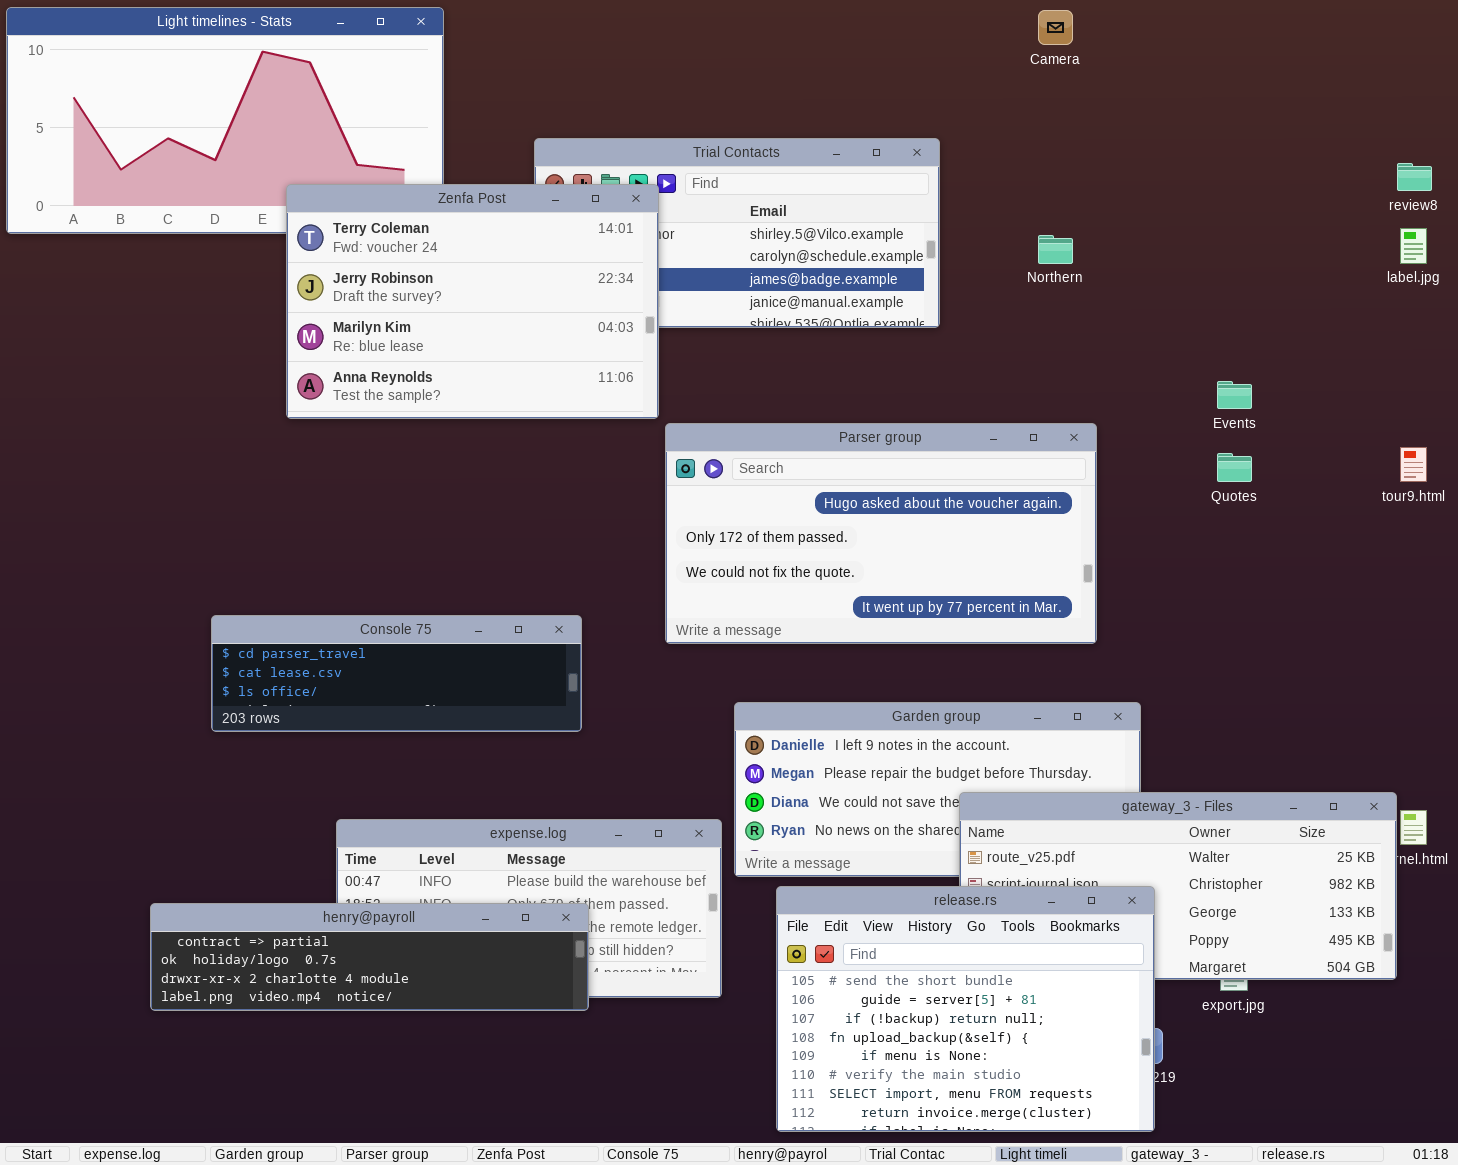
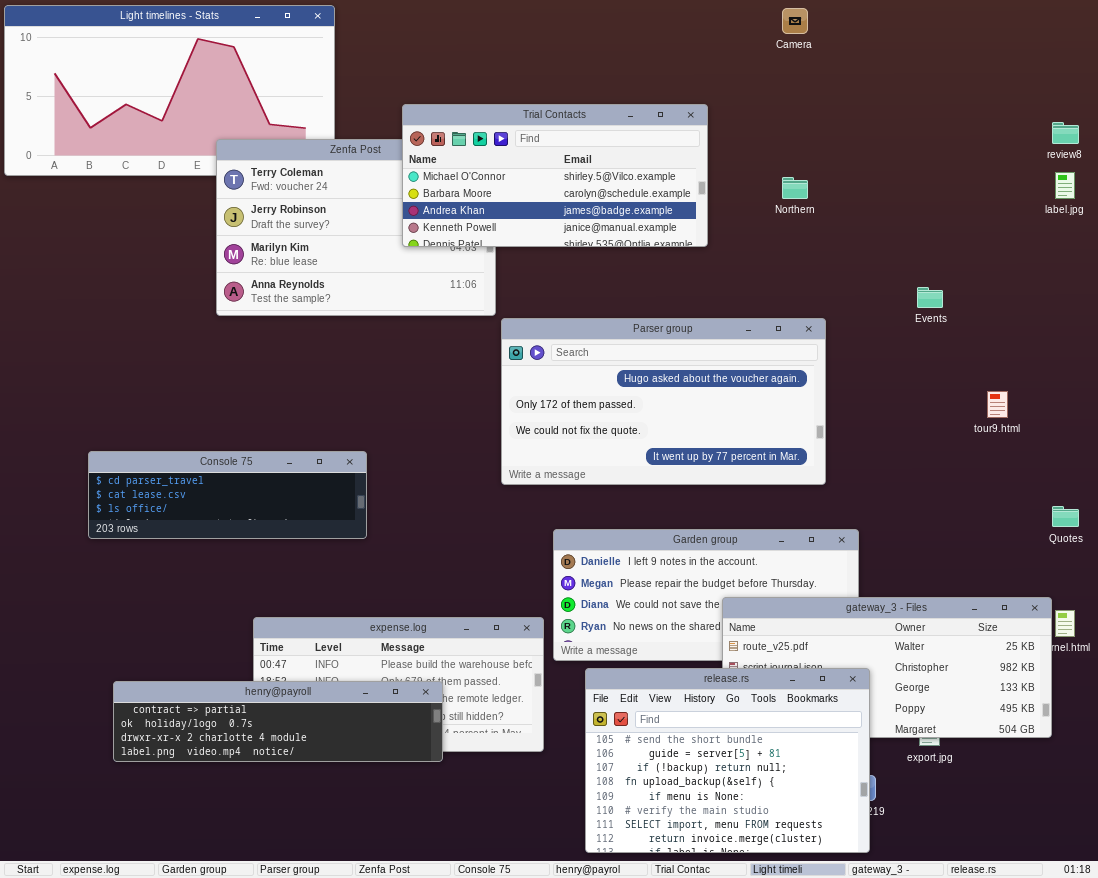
Trial Contacts: [534,138,940,328] -> [402,104,708,247], raised
tour9.html: [1400,447,1427,482] -> [987,391,1008,418], moved
Quotes: [1217,453,1252,482] -> [1052,506,1079,527], moved
Console 75: [211,615,582,732] -> [88,451,367,539], moved

